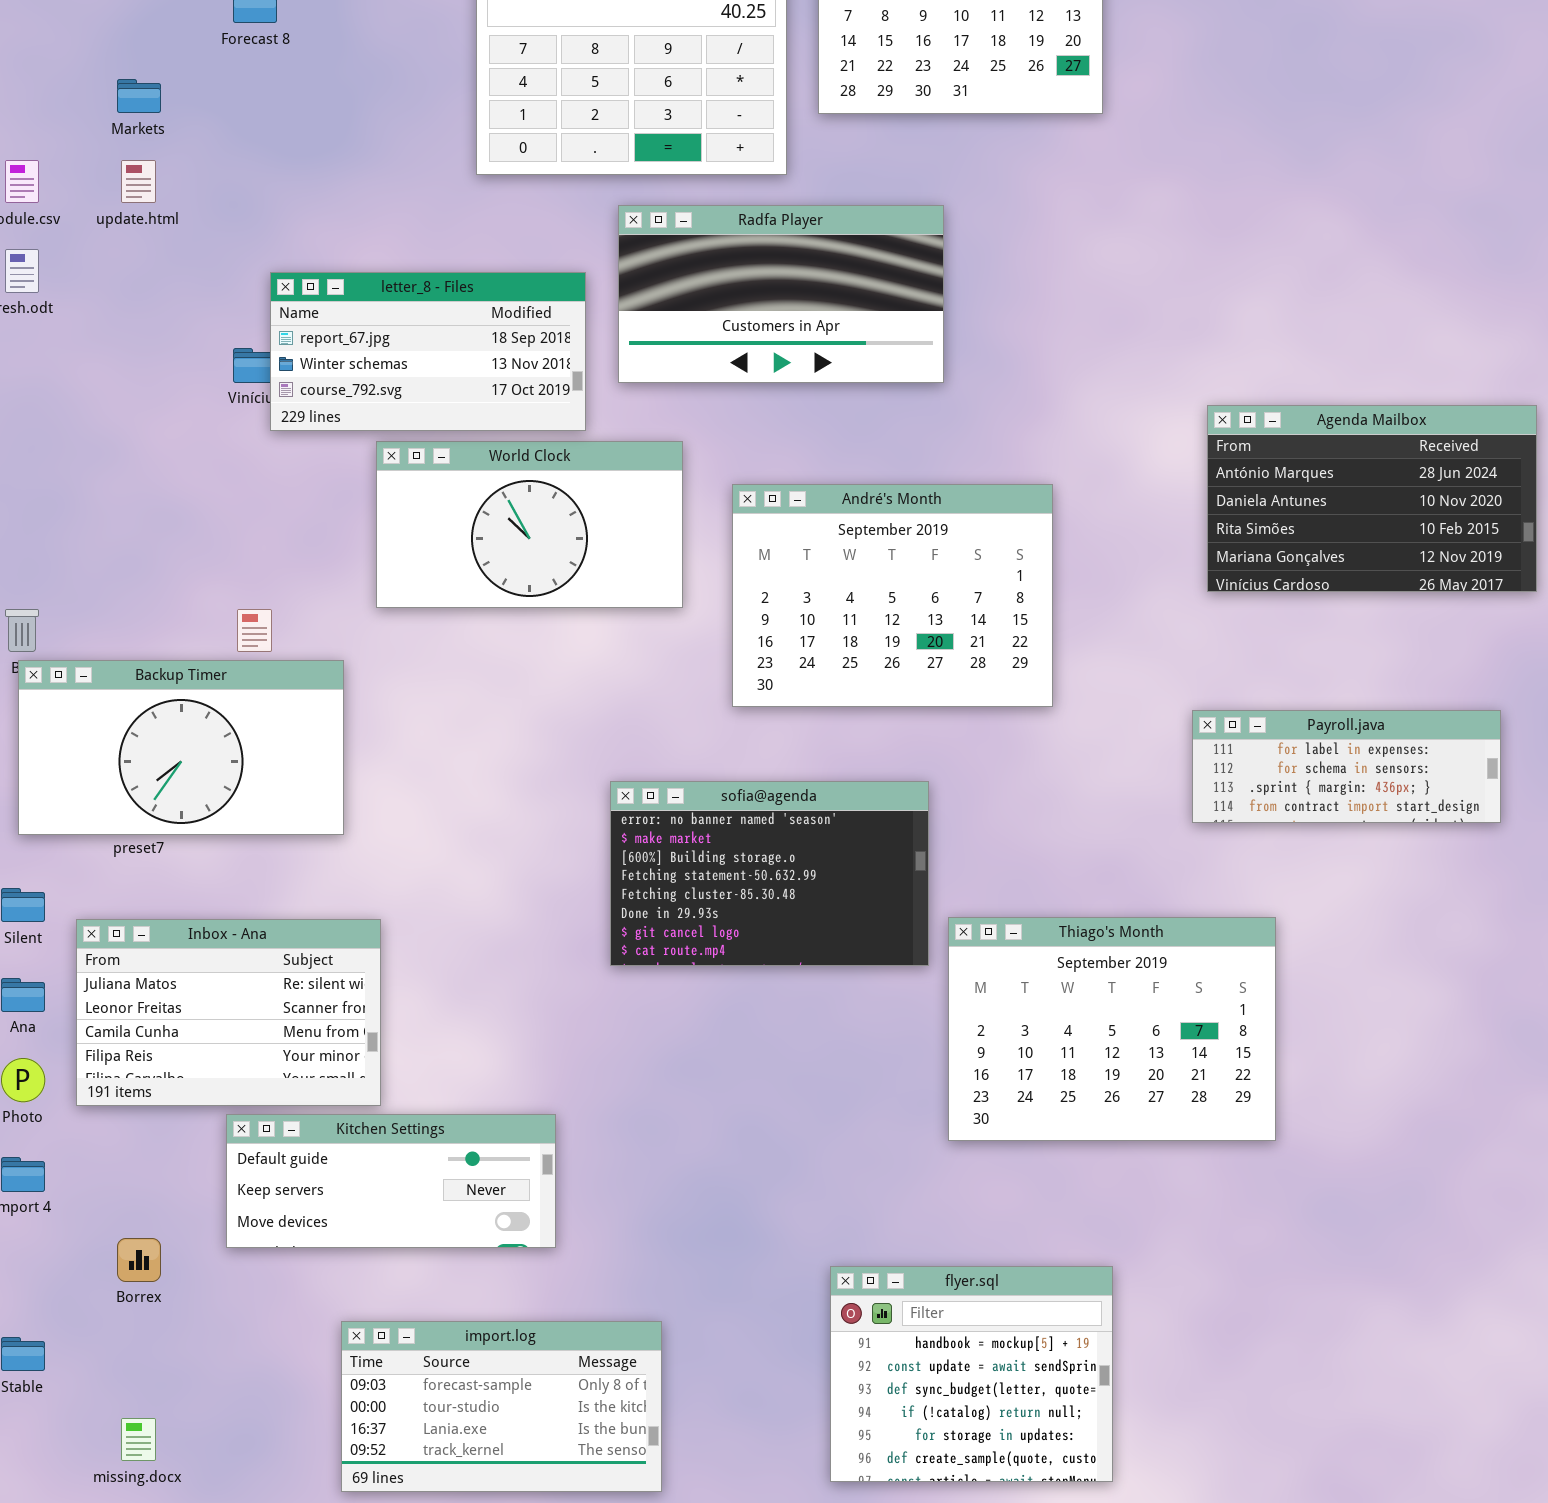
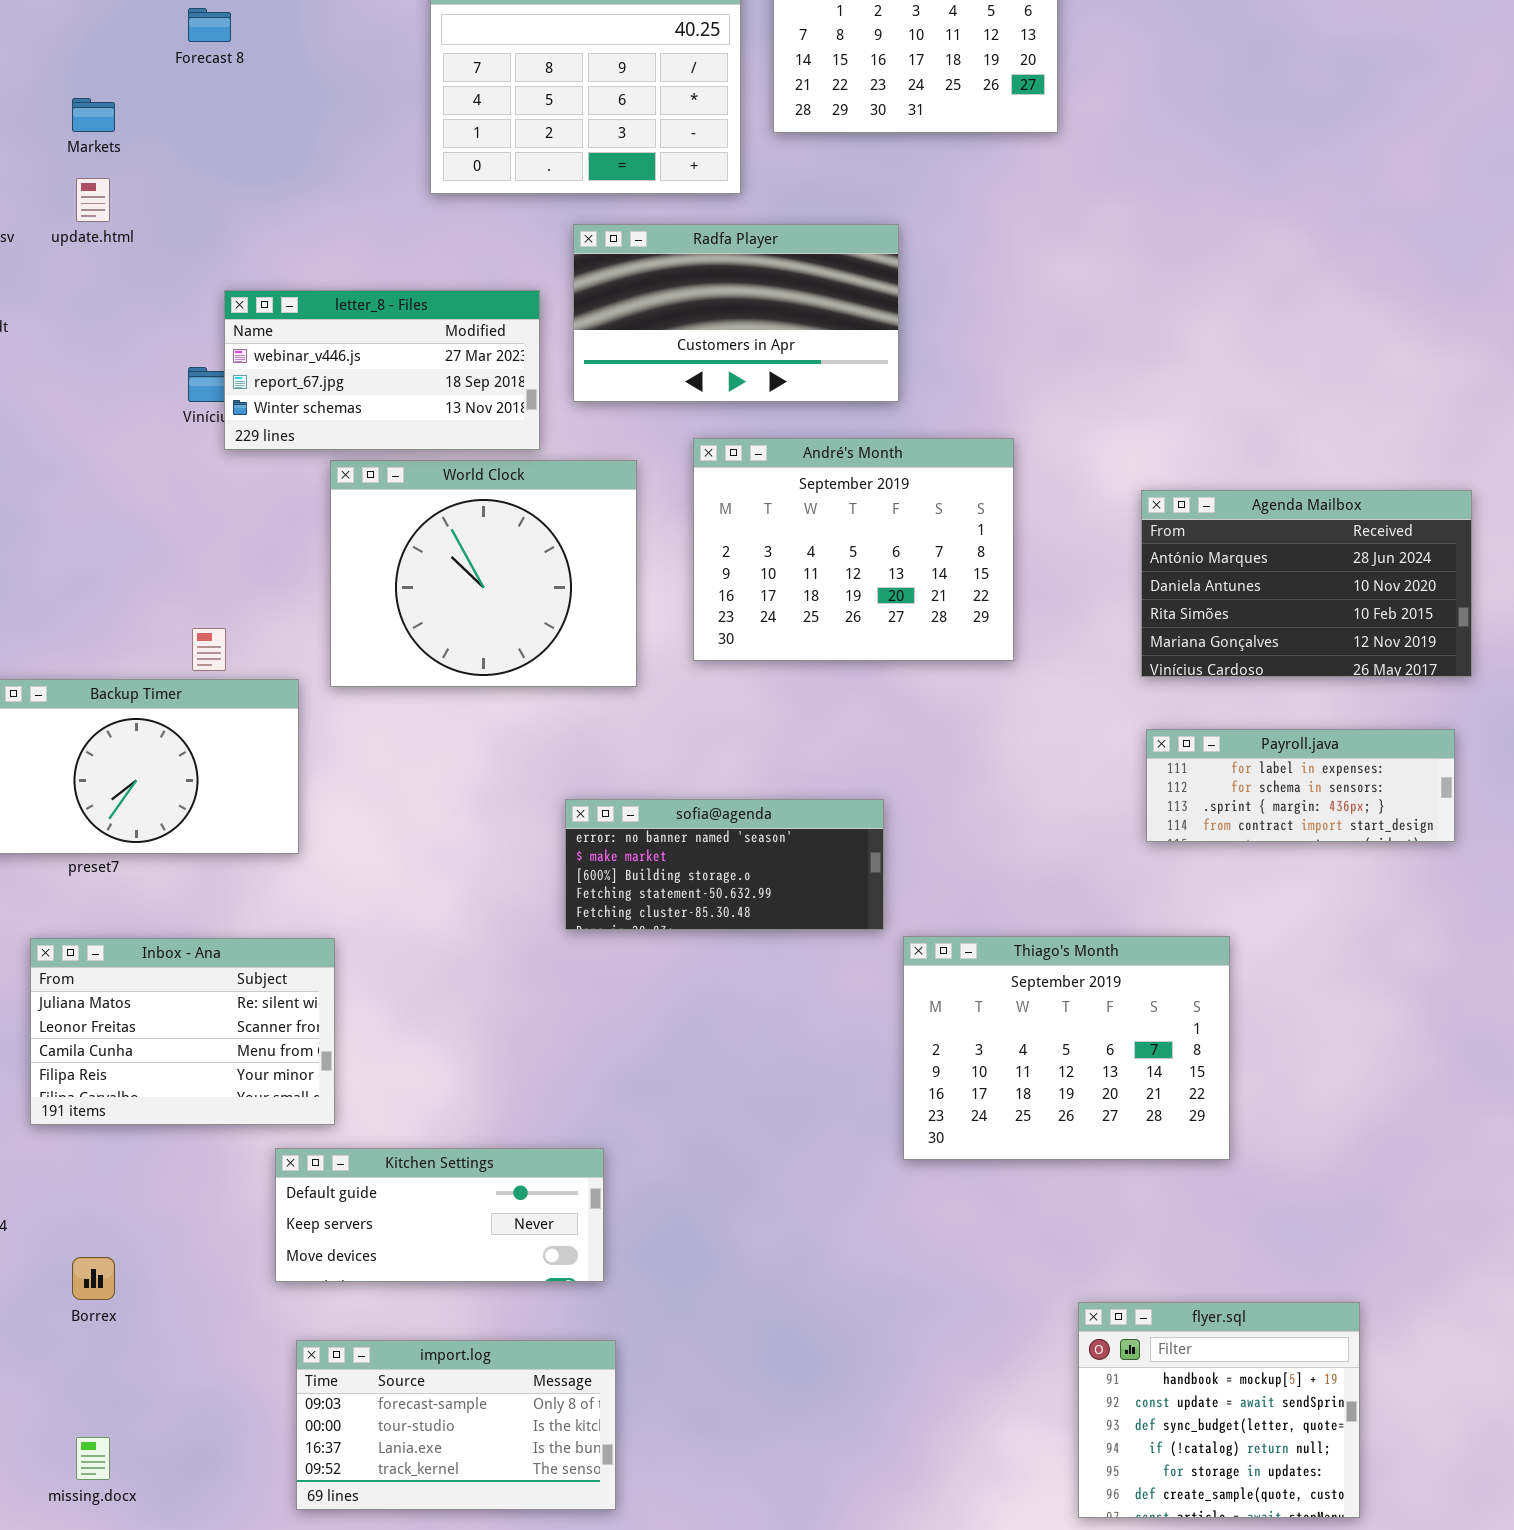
letter_8 - Files: [270,272,586,431] -> [224,290,540,450], scrolled up 1 row
Agenda Mailbox: [1207,405,1537,592] -> [1141,490,1472,677], moved
World Clock: [376,441,683,608] -> [330,460,637,687], resized
André's Month: [732,484,1053,707] -> [693,438,1014,661], moved
sofia@agenda: [610,781,929,966] -> [565,799,884,930], resized
Kitchen Settings: [226,1114,556,1248] -> [275,1148,604,1282], moved
flyer.sql: [830,1266,1113,1482] -> [1078,1302,1360,1518], moved

